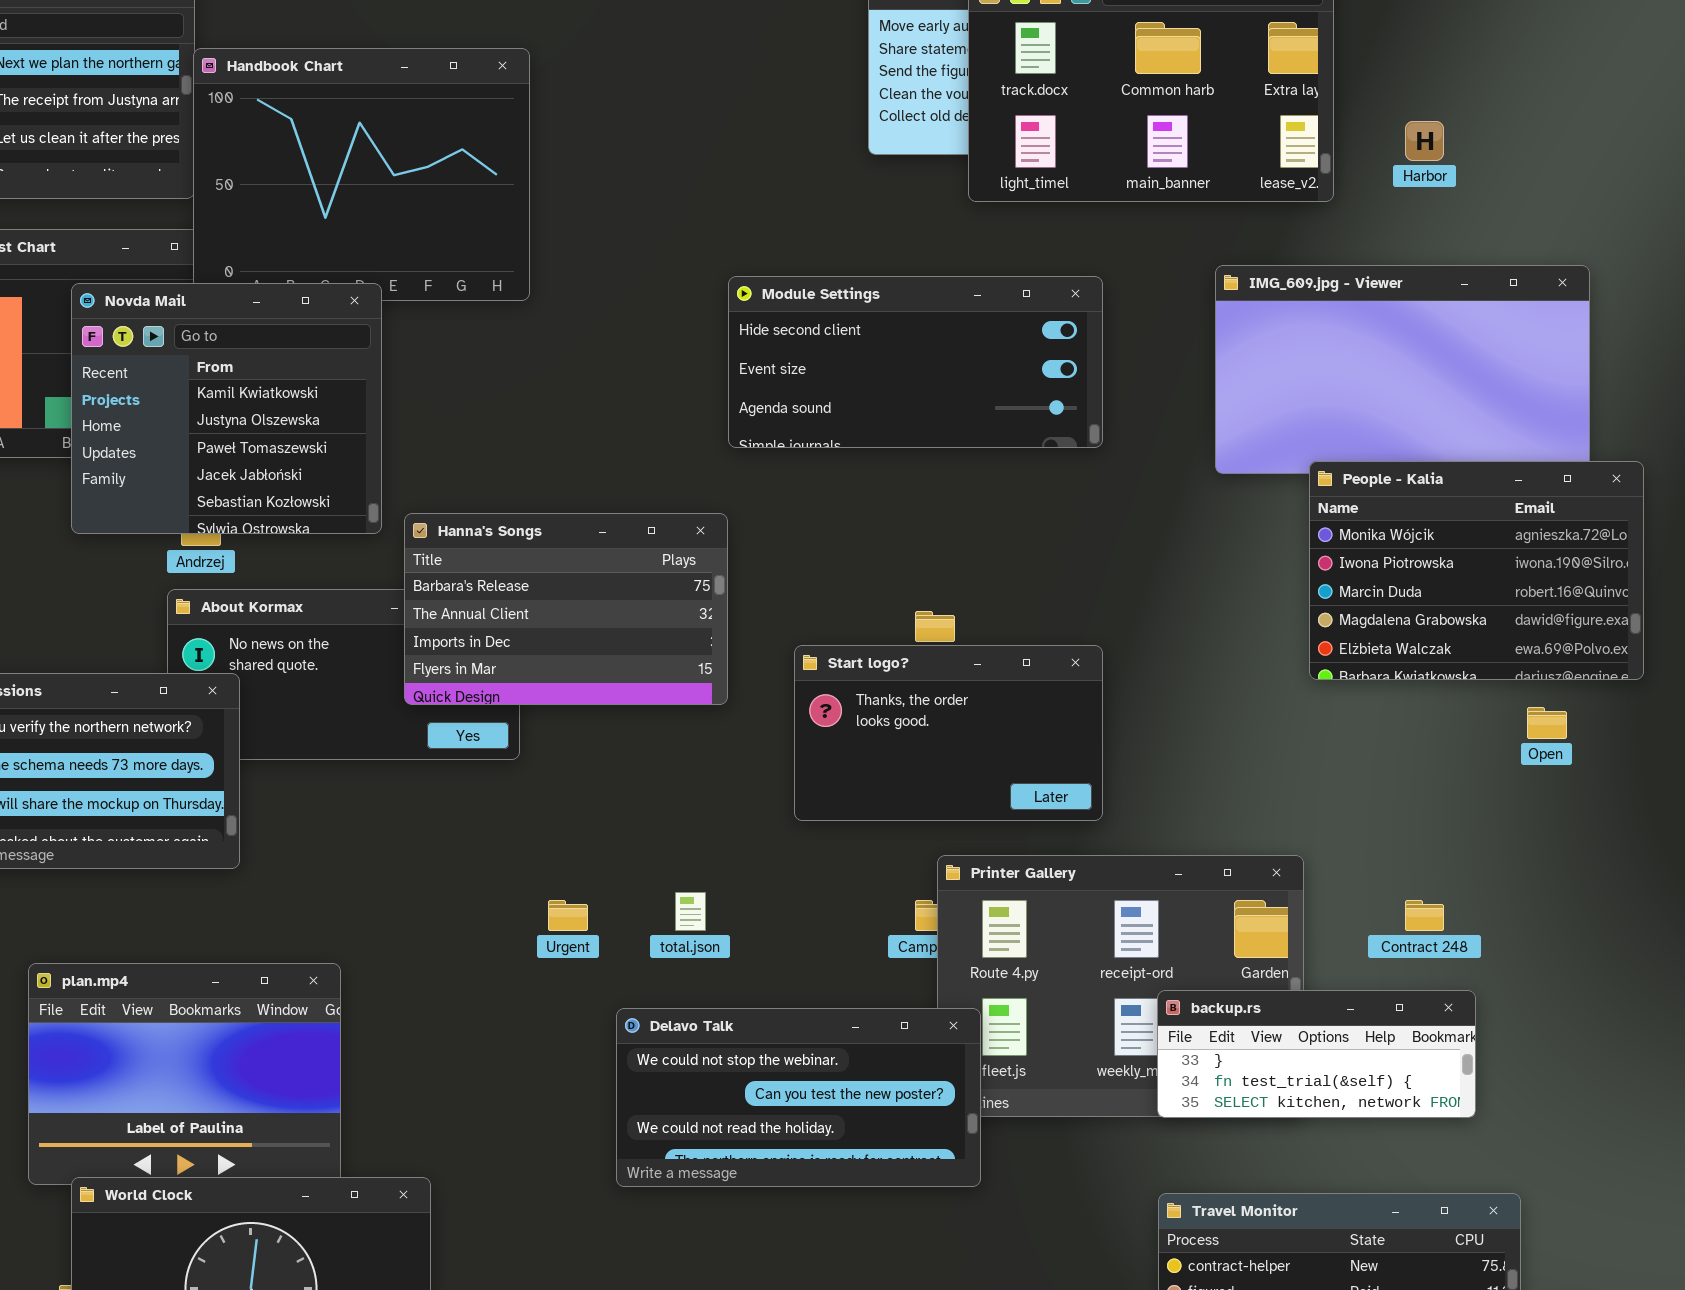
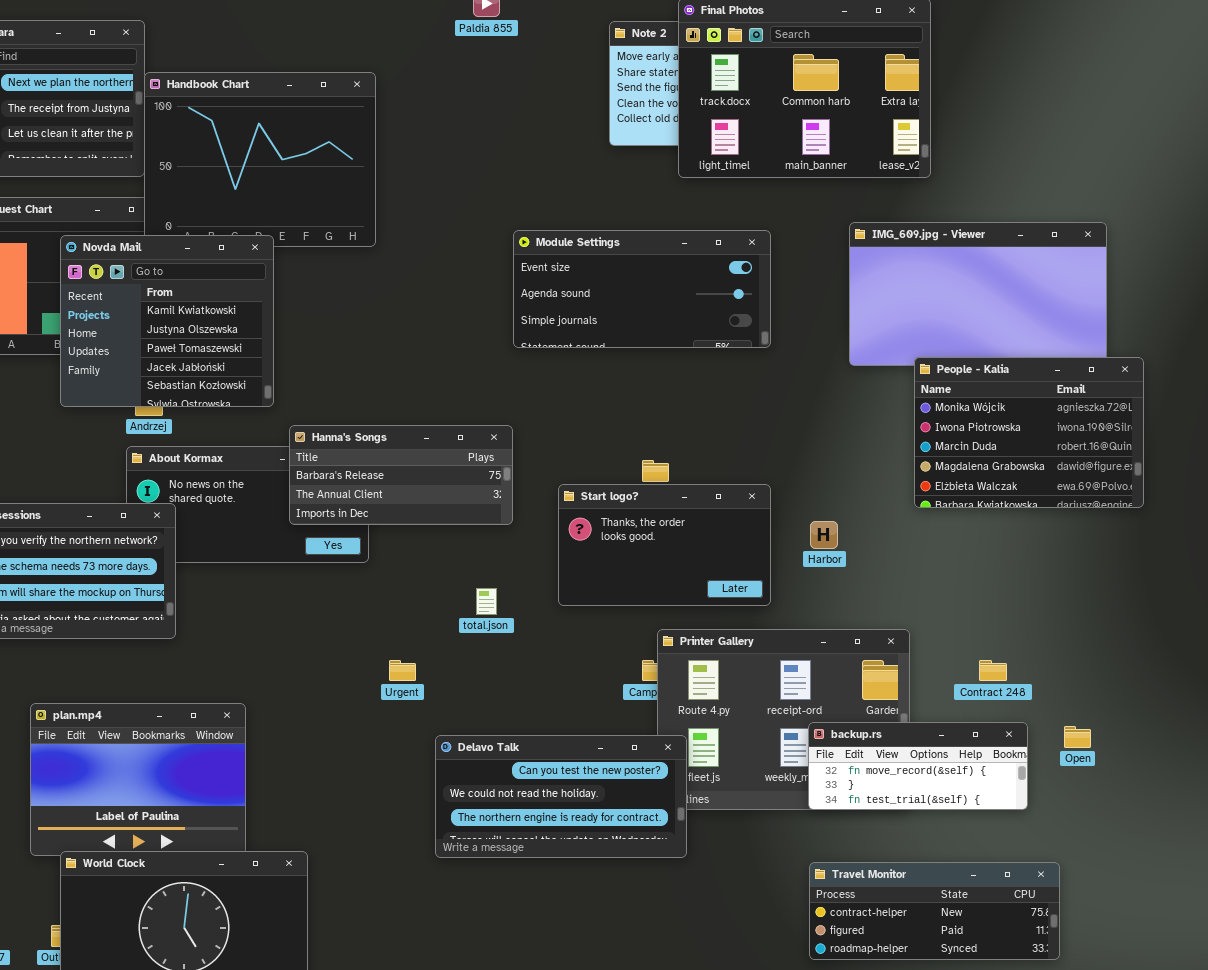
Harbor: [1405,121,1444,161] -> [810,521,838,549], moved
Module Settings: [728,276,1103,448] -> [513,230,771,348], scrolled down 1 row
Hanna's Songs: [404,513,728,705] -> [289,425,513,525], resized
Open: [1527,707,1567,739] -> [1064,726,1091,748], moved
total.json: [675,892,706,931] -> [476,588,497,615], moved
backup.rs: [1157,990,1476,1118] -> [808,722,1028,810], scrolled up 1 row
Delavo Talk: [616,1008,981,1187] -> [435,735,687,858], scrolled down 1 row

